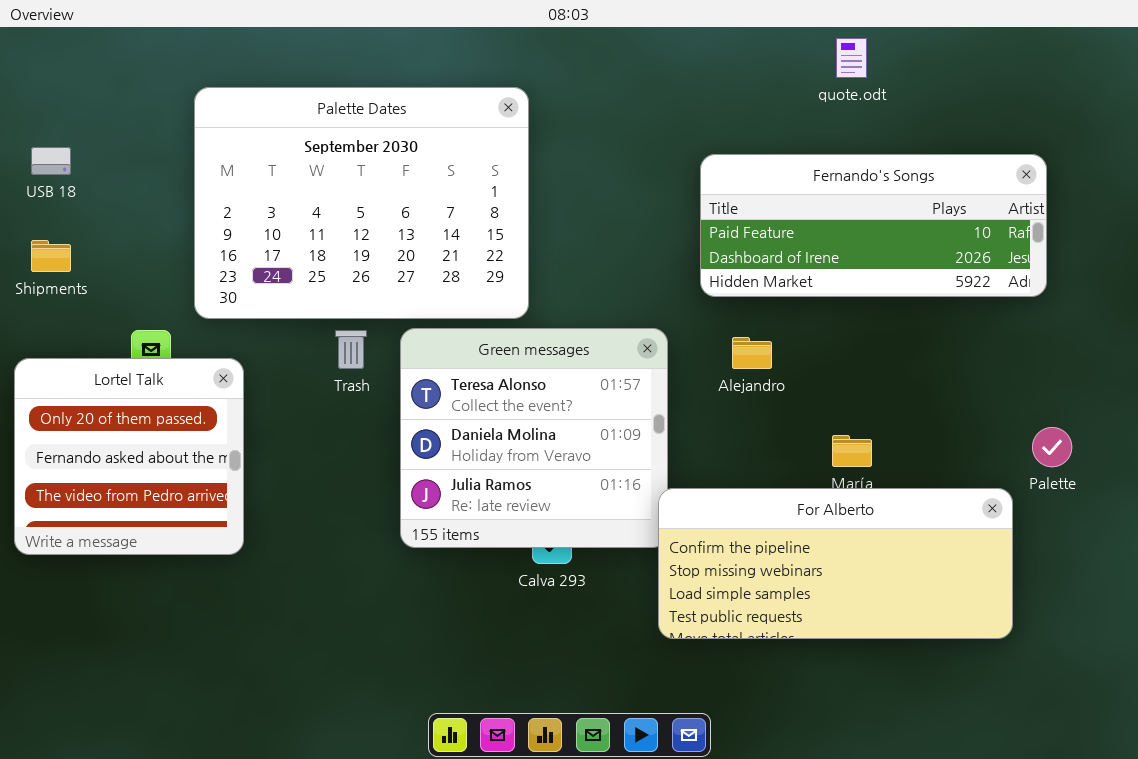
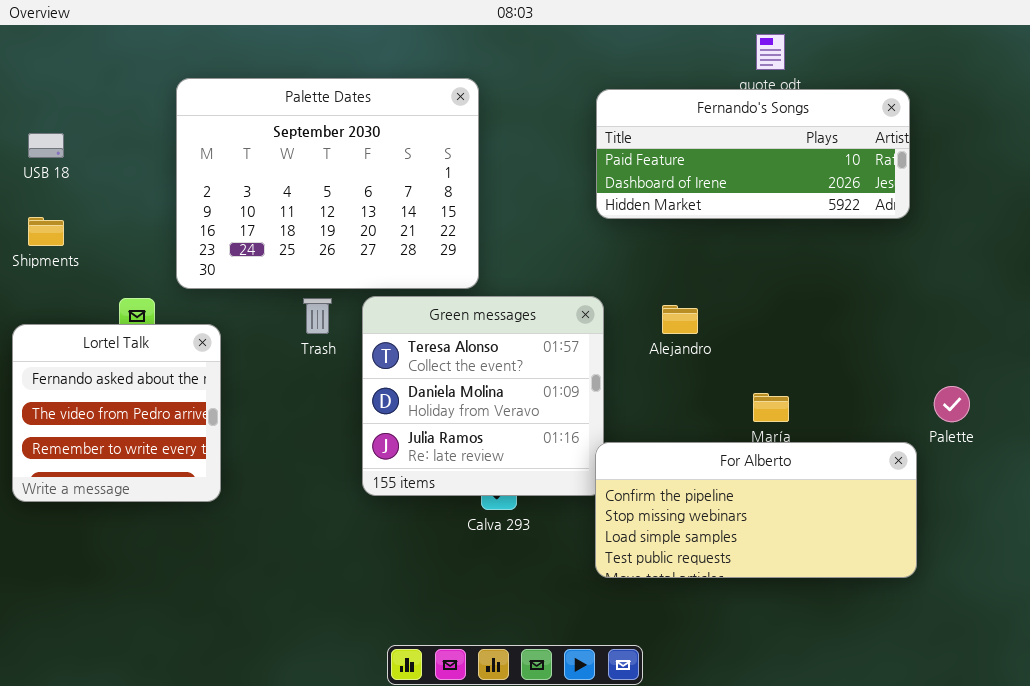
Fernando's Songs: [700,154,1047,297] -> [596,89,910,219], moved
Lortel Talk: [14,358,244,555] -> [12,324,221,502], scrolled down 1 row

